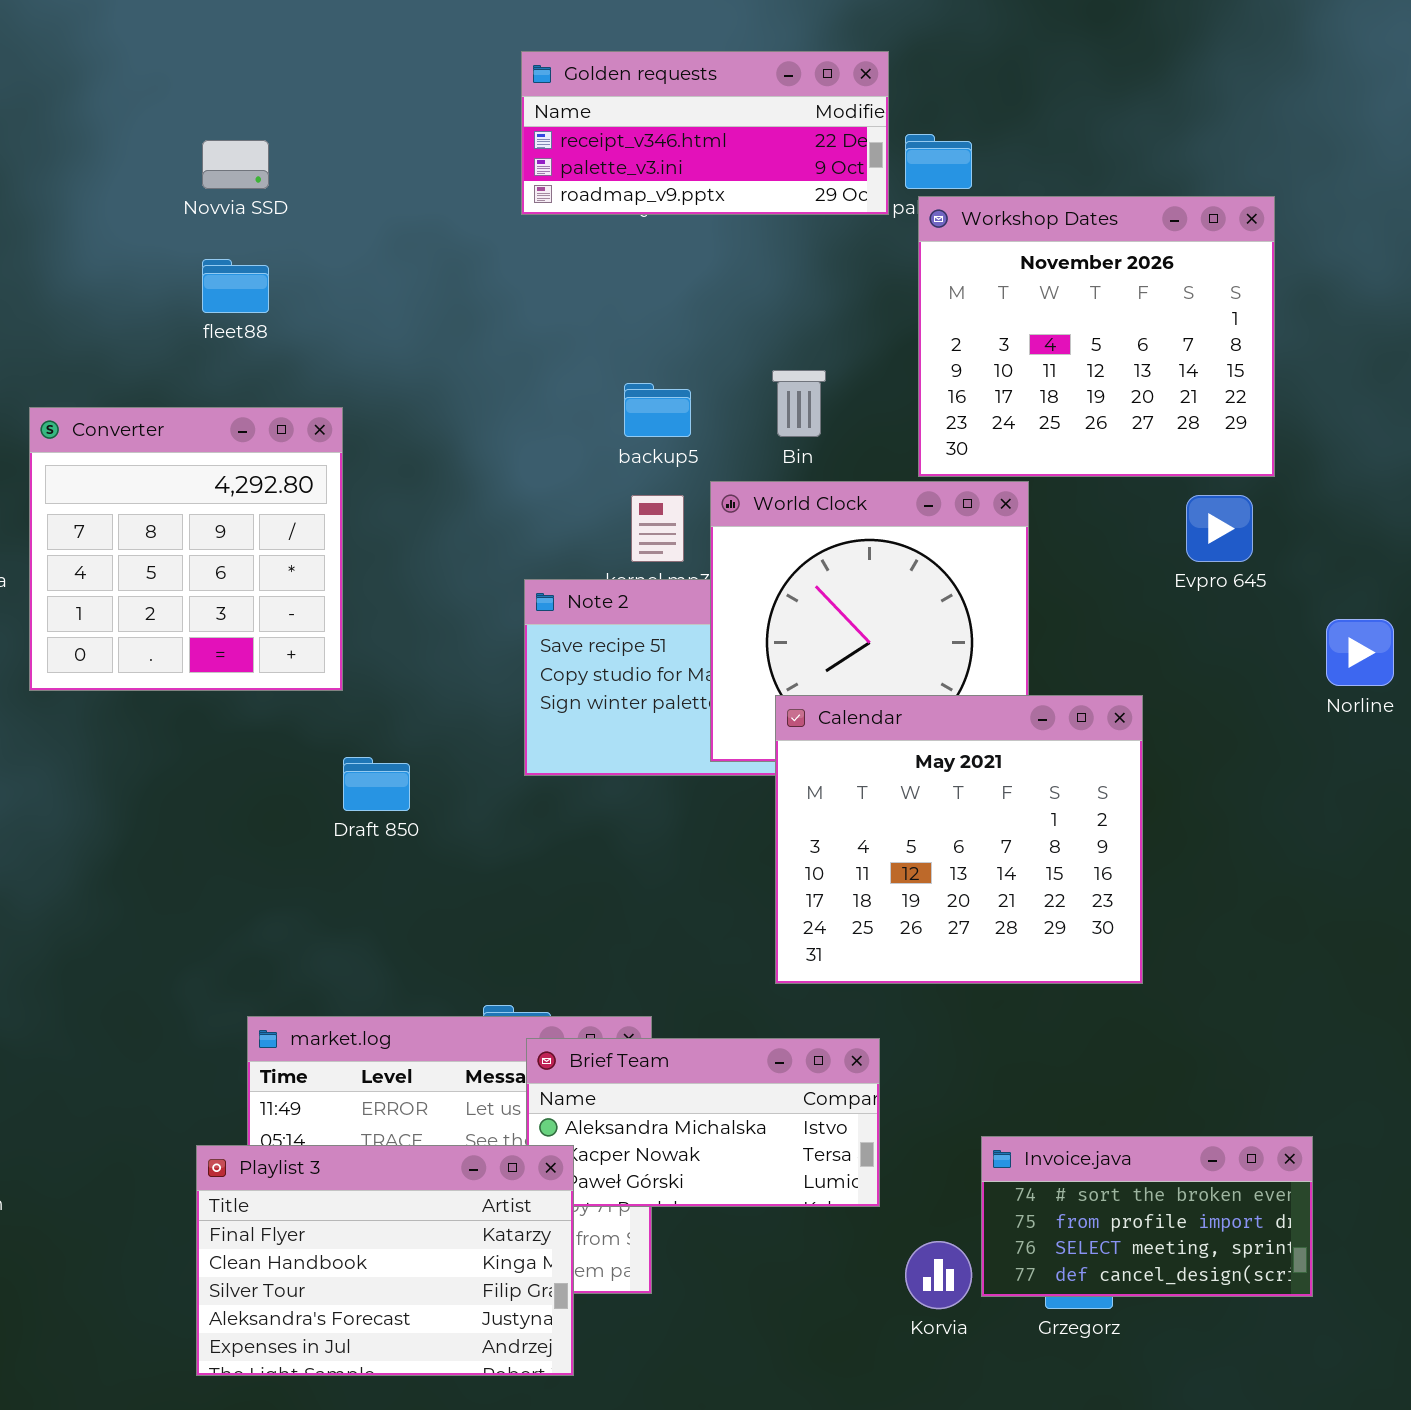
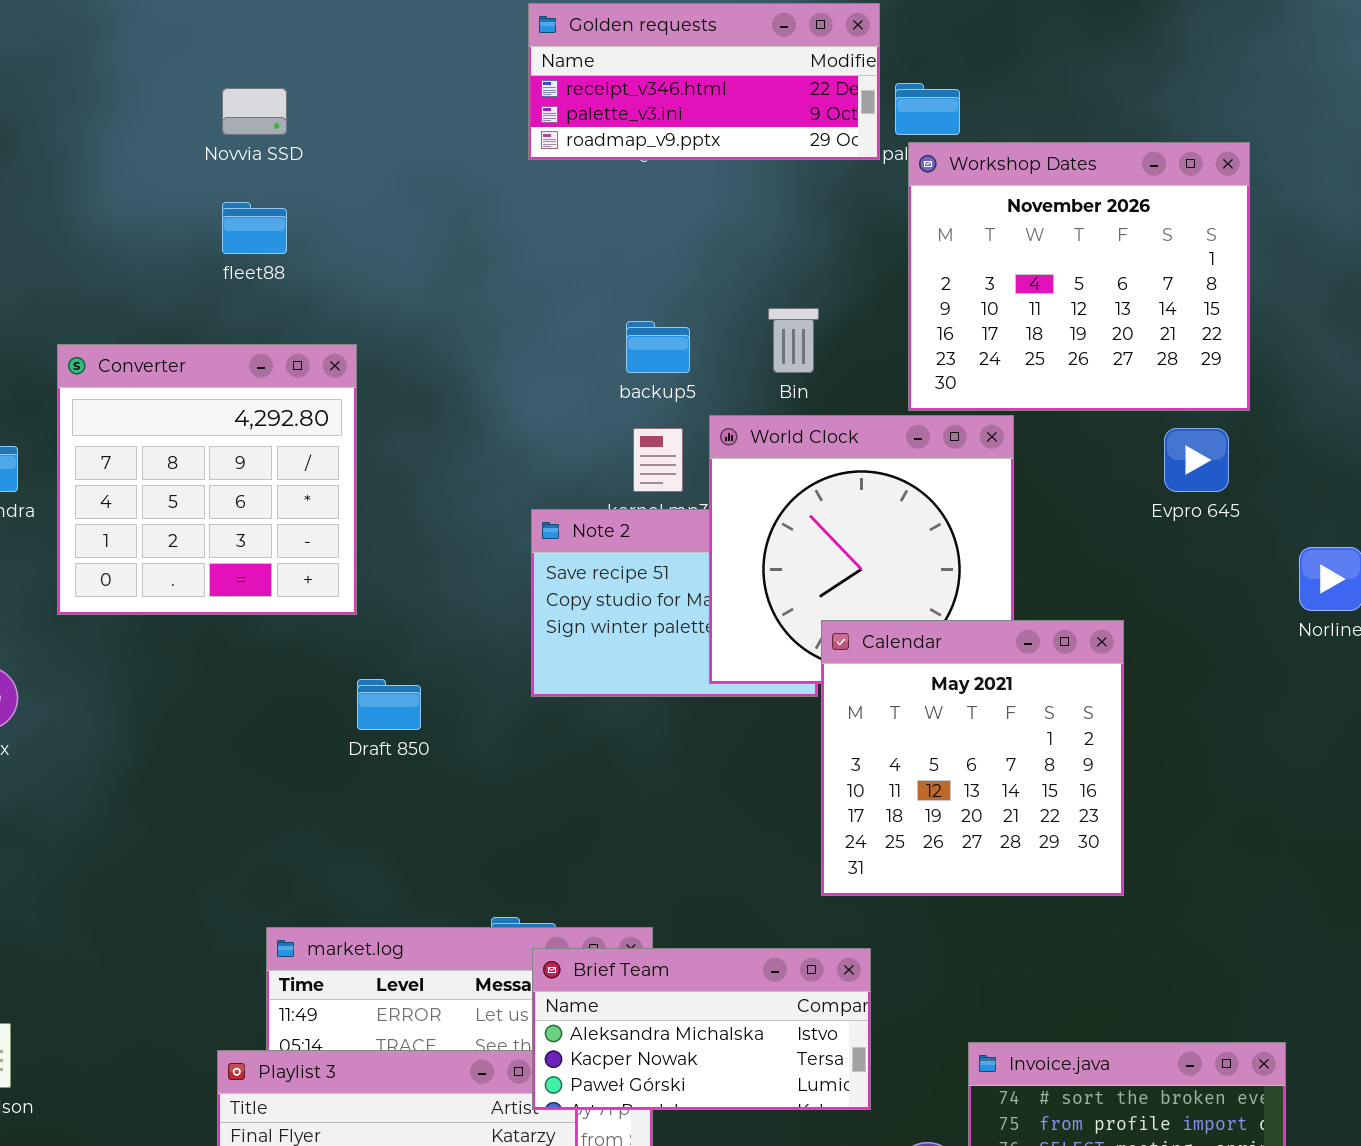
Calendar: [775,695,1143,984] -> [821,620,1124,896], resized
Brief Team: [526,1038,880,1207] -> [532,948,871,1110], raised

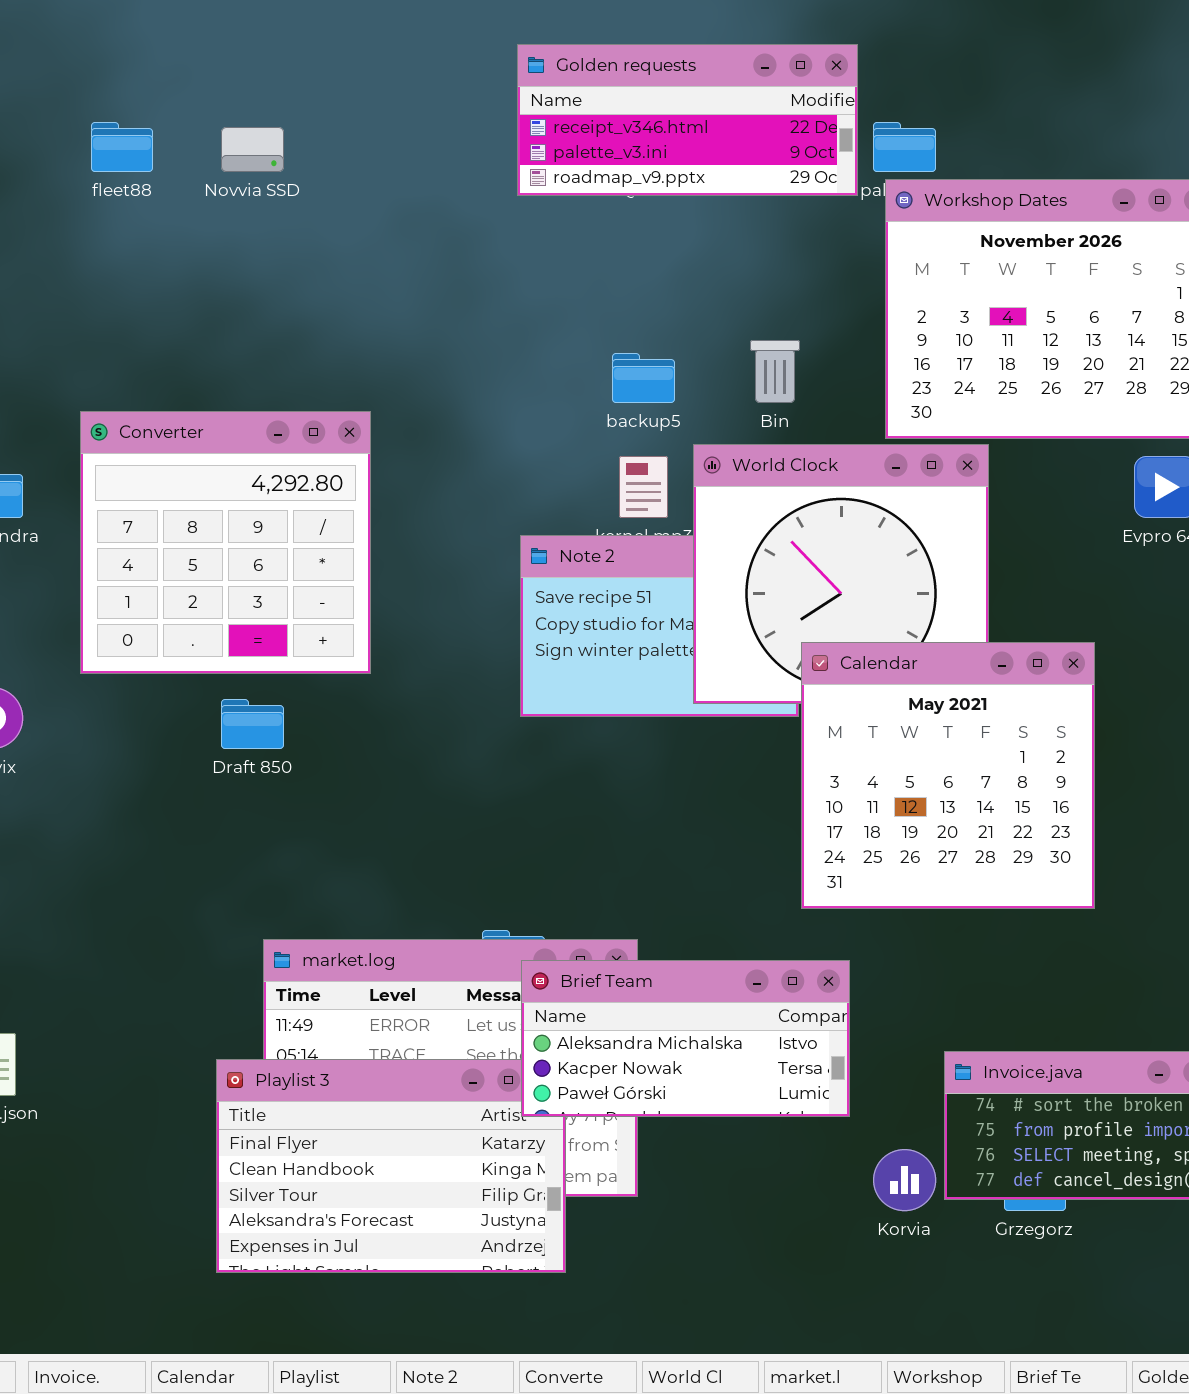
fleet88: [222,202,287,254] -> [91,122,153,172], moved
Converter: [57,344,357,615] -> [80,411,371,674], moved
Draft 850: [357,679,421,730] -> [221,699,284,749], moved

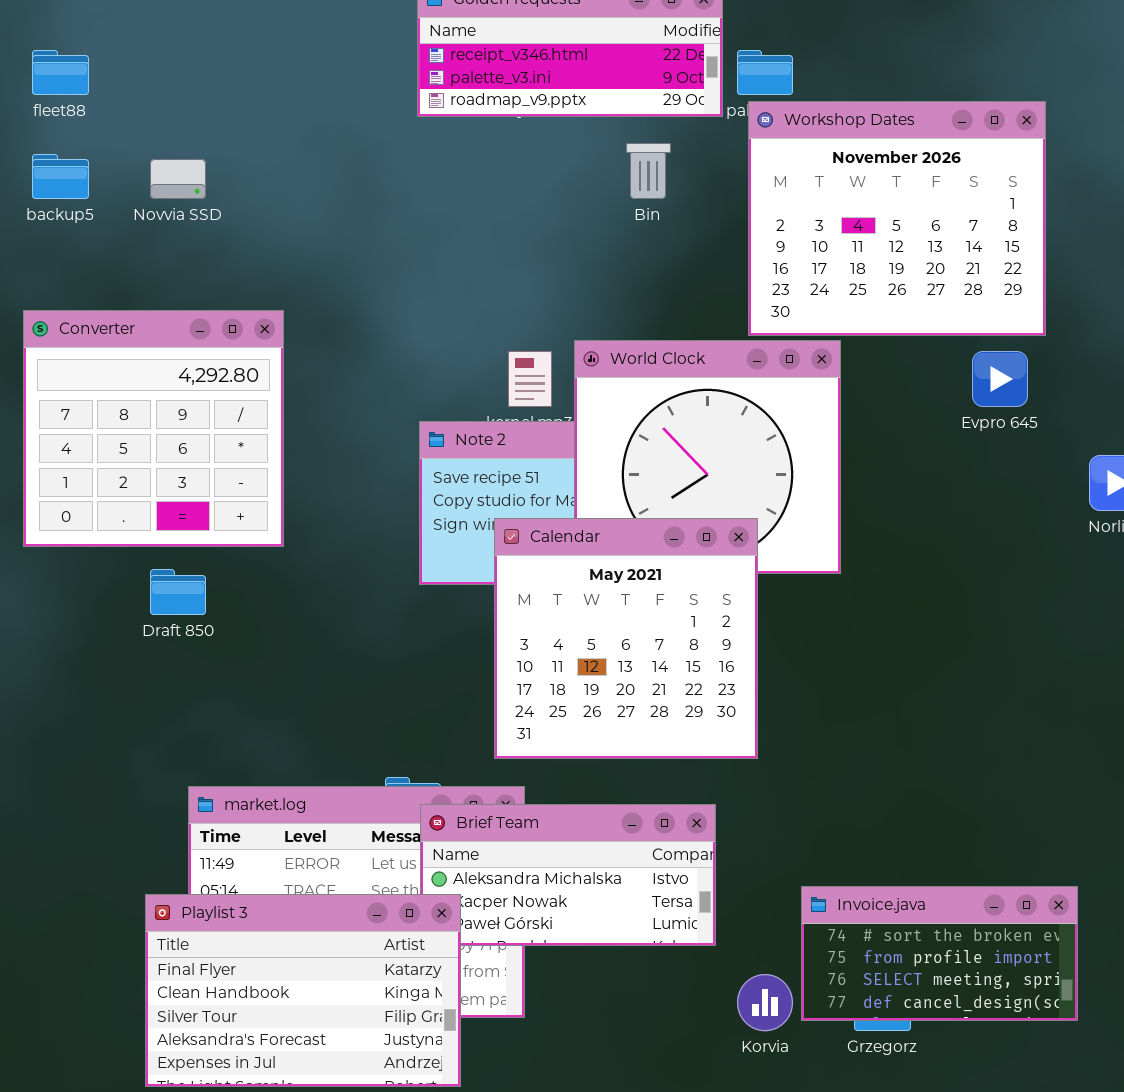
Novvia SSD: [221,127,284,172] -> [150,159,206,199], moved
Bin: [750,340,800,403] -> [626,143,671,199], moved
backup5: [612,353,675,403] -> [32,154,89,199], moved
Calendar: [801,642,1095,909] -> [494,518,758,759], moved
Playlist 3: [216,1059,566,1273] -> [145,894,461,1087], raised

